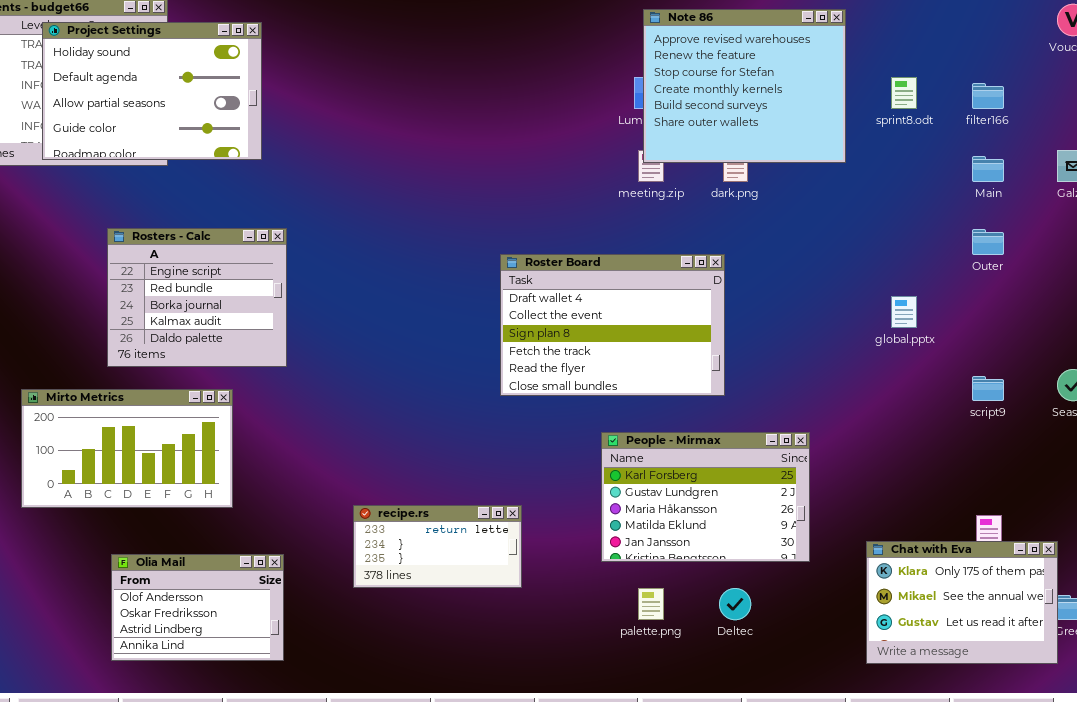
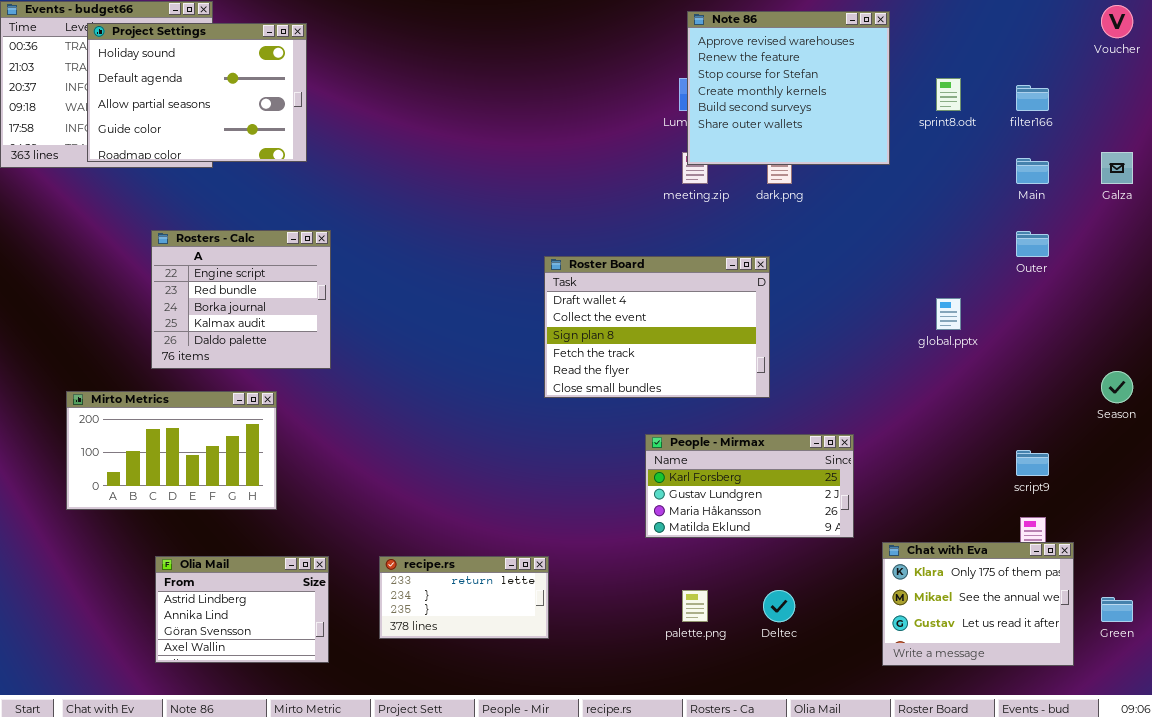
script9: [972,376,1004,401] -> [1016,450,1049,476], moved
People - Mirmax: [601,432,810,562] -> [645,434,854,538], resized
recipe.rs: [353,505,522,588] -> [379,556,549,639], moved
Chat with Eva: [866,541,1058,664] -> [882,542,1074,666], moved
Olia Mail: [111,554,284,661] -> [155,556,329,663], scrolled down 2 rows

